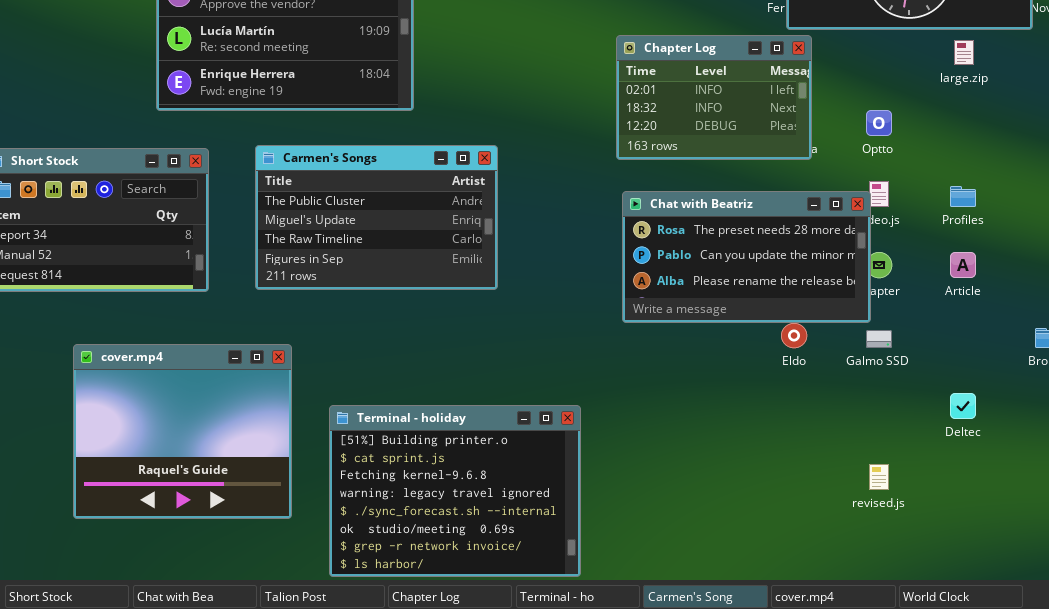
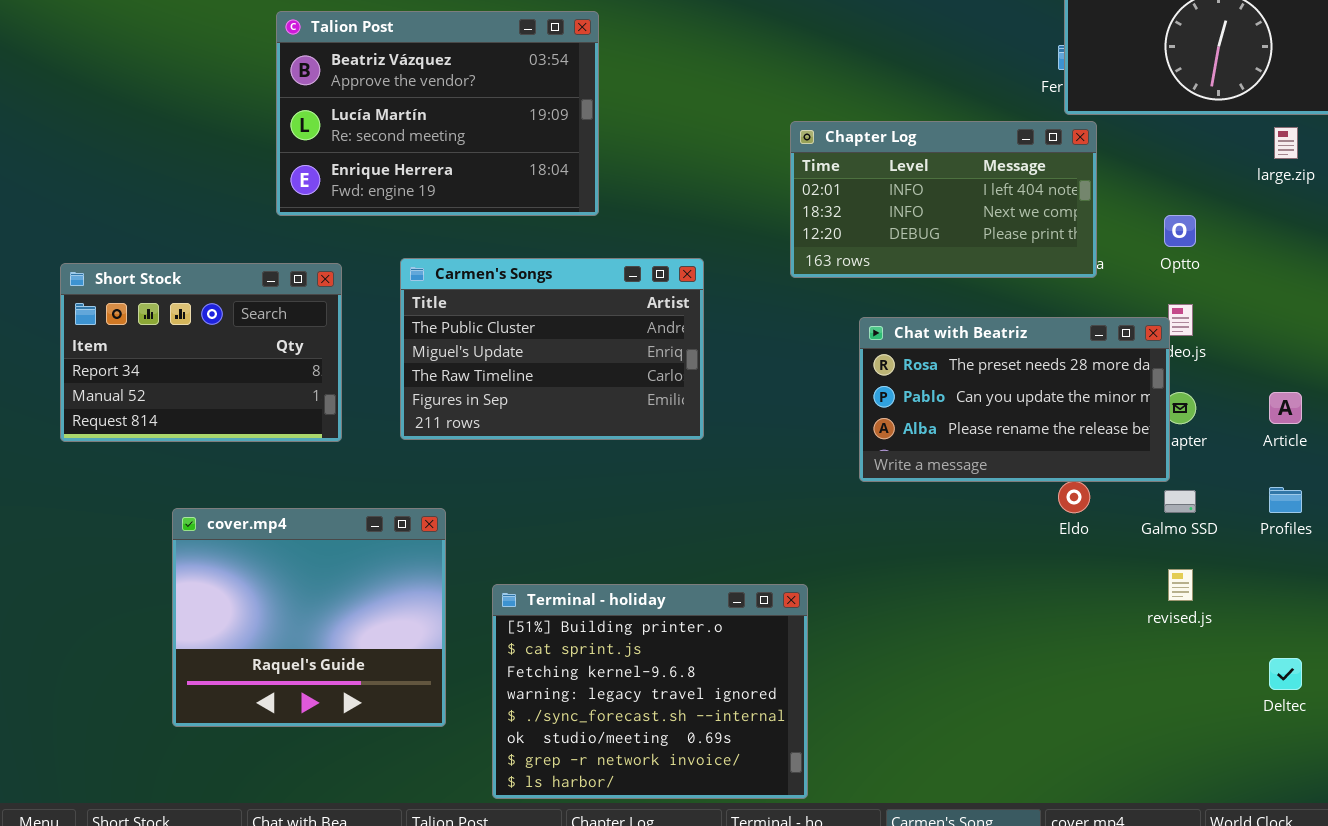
Chapter Log: [616,35,812,160] -> [790,121,1097,278], resized
Profiles: [950,186,976,207] -> [1269,487,1302,513], moved
Deltec: [950,393,976,419] -> [1269,658,1302,690], moved
revised.js: [869,464,889,490] -> [1168,569,1193,601], moved

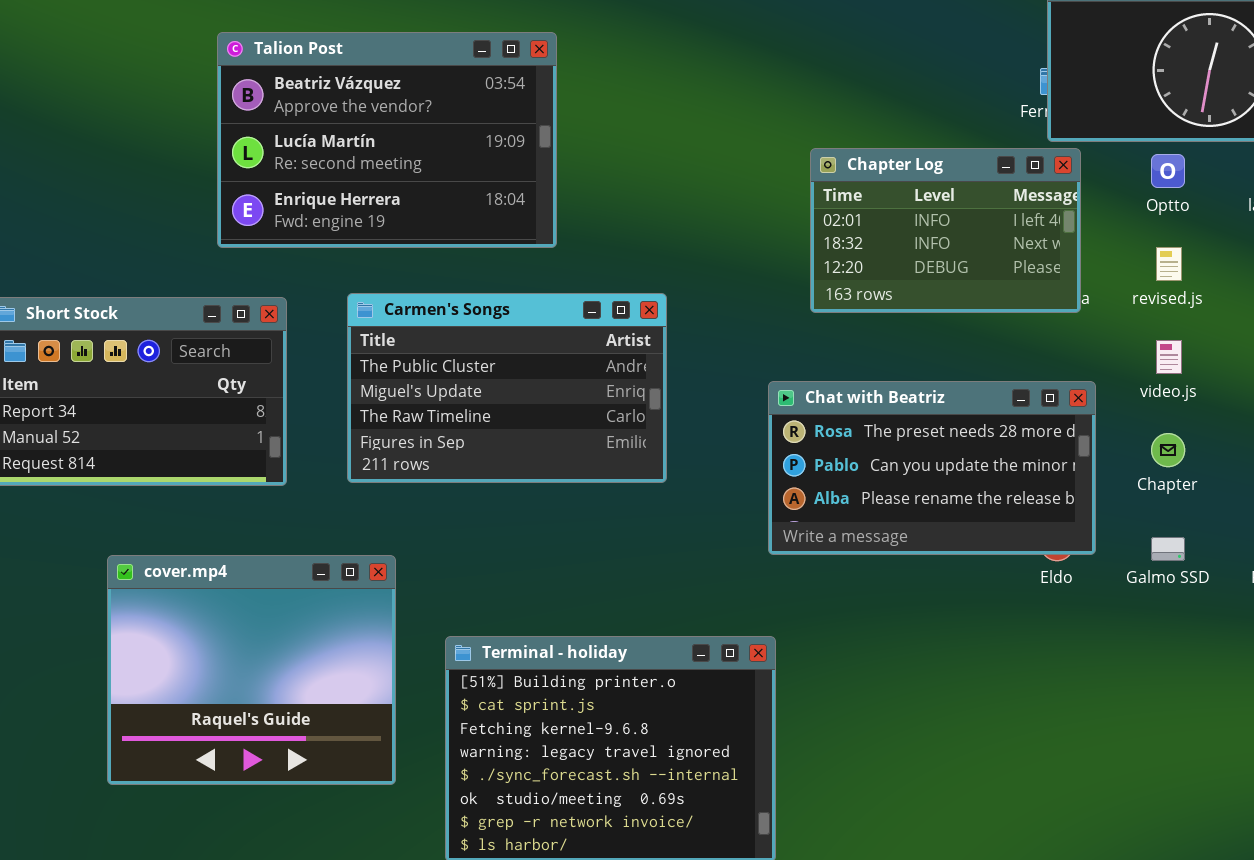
Chapter Log: [790,121,1097,278] -> [810,148,1081,313], resized
Optto: [1164,215,1196,247] -> [1151,154,1185,188], moved
Chat with Beatriz: [859,317,1170,482] -> [768,381,1096,555], moved
revised.js: [1168,569,1193,601] -> [1156,247,1182,281], moved

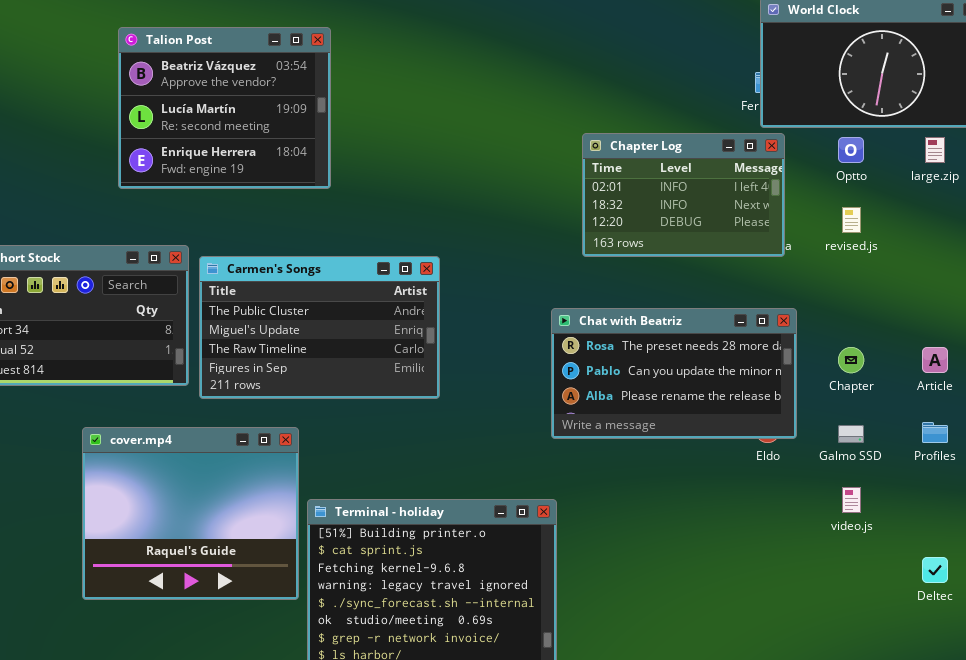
Talion Post: [217,32,557,248] -> [118,27,331,189], moved, resized
Carmen's Songs: [347,293,667,483] -> [199,256,440,399], moved
video.js: [1156,340,1182,374] -> [842,487,861,513], moved
cover.mp4: [107,555,396,785] -> [82,427,299,600], moved

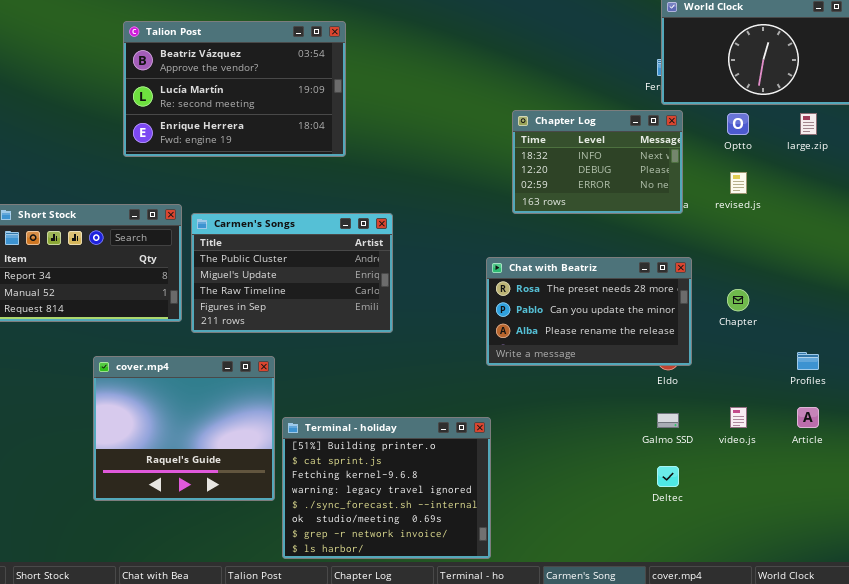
Talion Post: [118,27,331,189] -> [123,21,346,157], resized
Chapter Log: [582,133,785,257] -> [512,110,683,214], scrolled down 1 row
Article: [922,347,948,373] -> [797,407,819,428], moved
Galmo SSD: [838,425,864,443] -> [657,413,679,428], moved
Deltec: [922,557,948,583] -> [657,466,679,487], moved

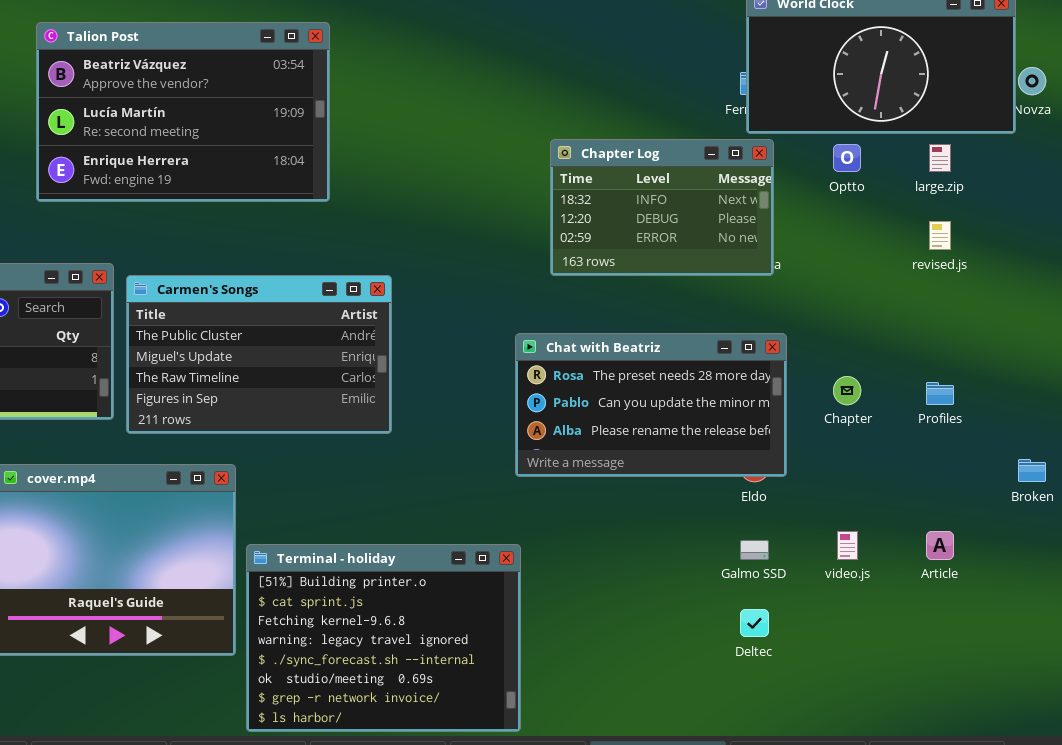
revised.js: [730,172,747,194] -> [929,221,951,250], moved
Profiles: [797,352,819,370] -> [926,382,954,405], moved

